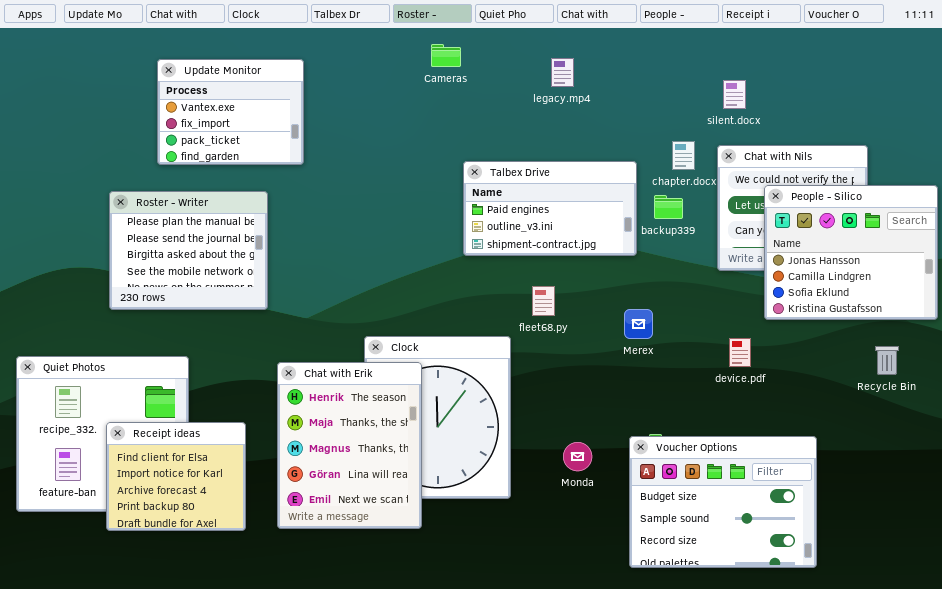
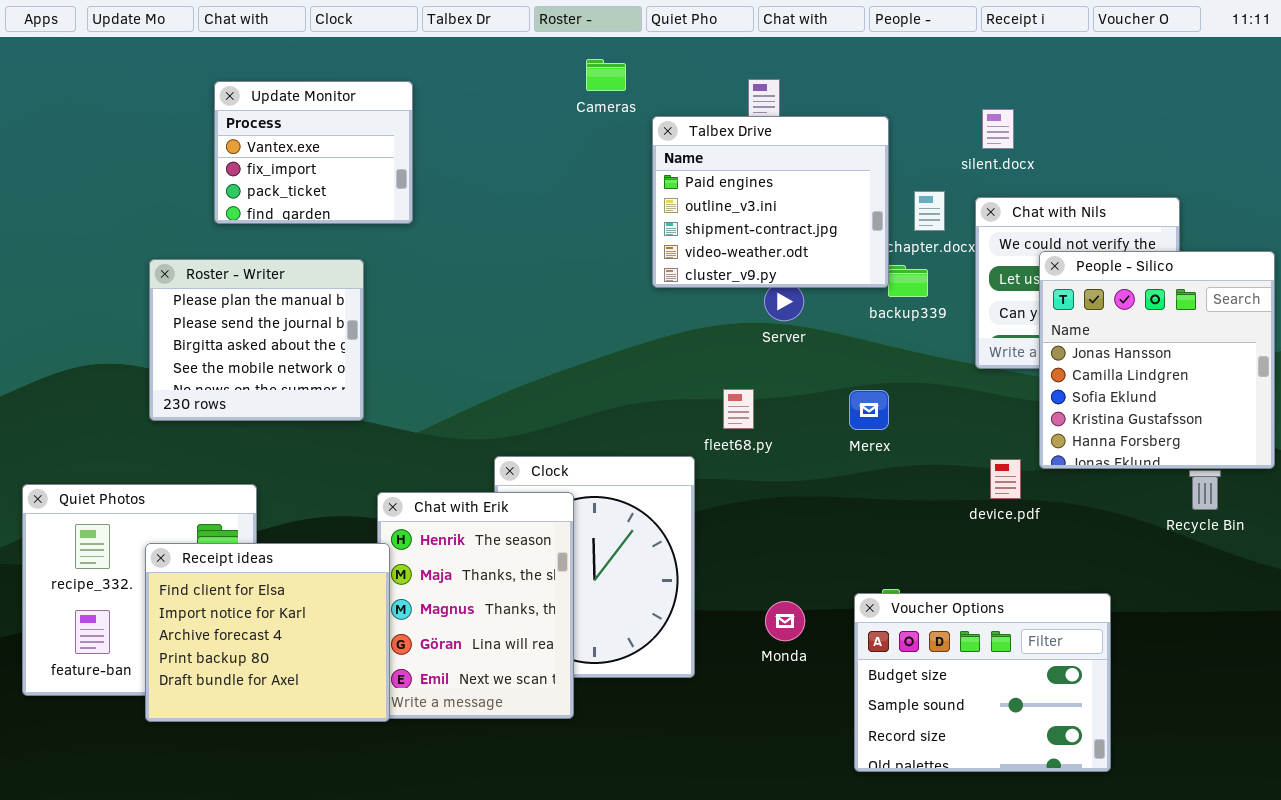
Talbex Drive: [463,161,637,256] -> [652,116,889,288], moved, resized
People - Silico: [764,185,938,320] -> [1039,251,1275,469], resized
Merex: [624,309,653,339] -> [849,390,889,430], moved
Receipt ideas: [106,422,246,531] -> [145,543,390,722], resized

